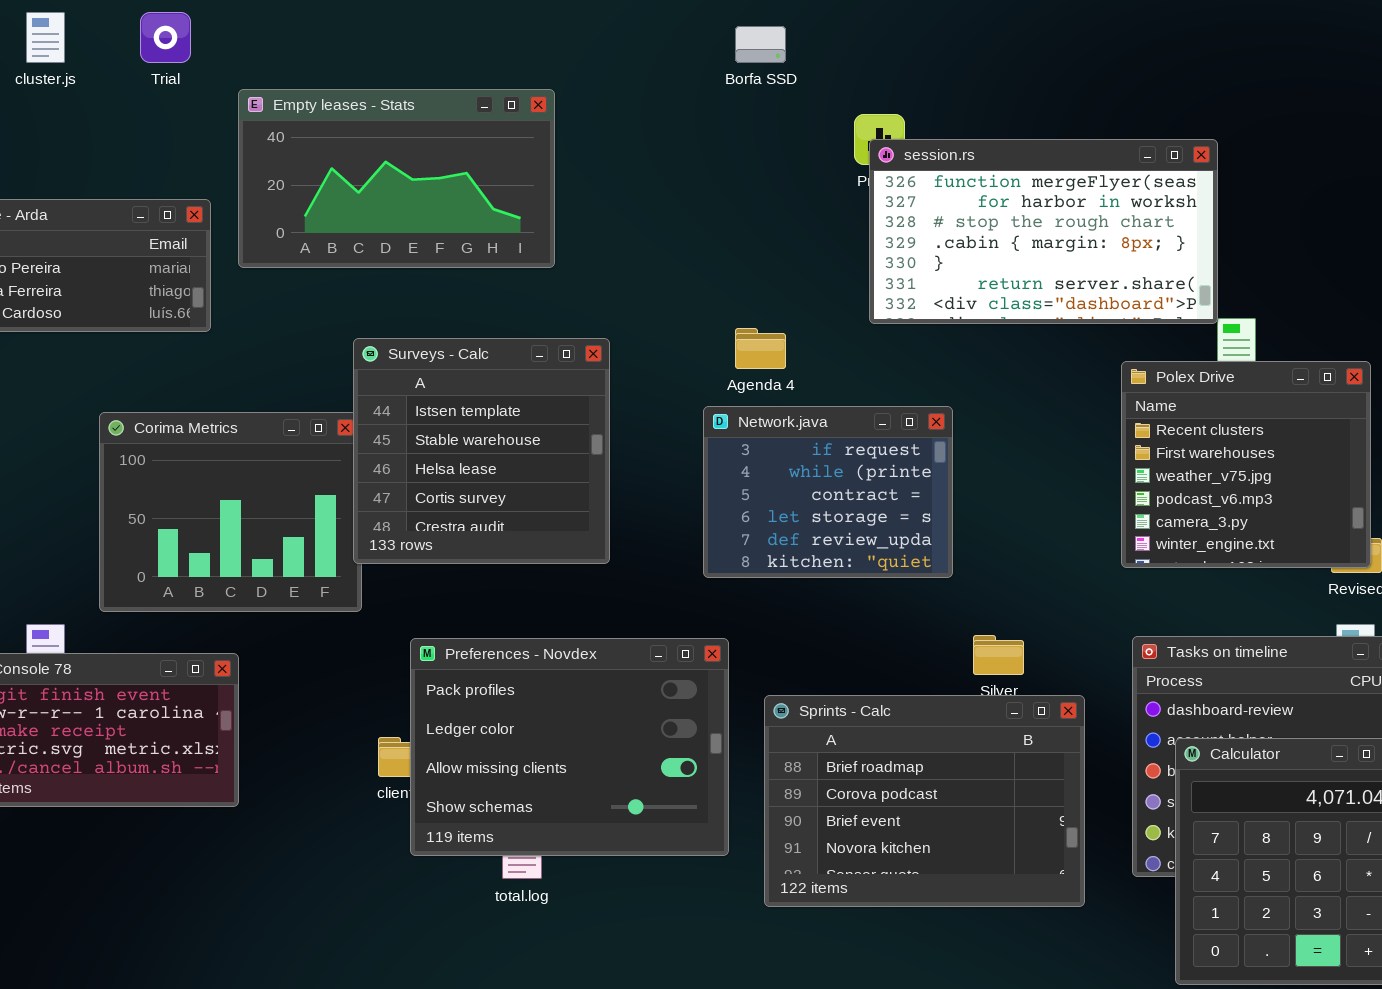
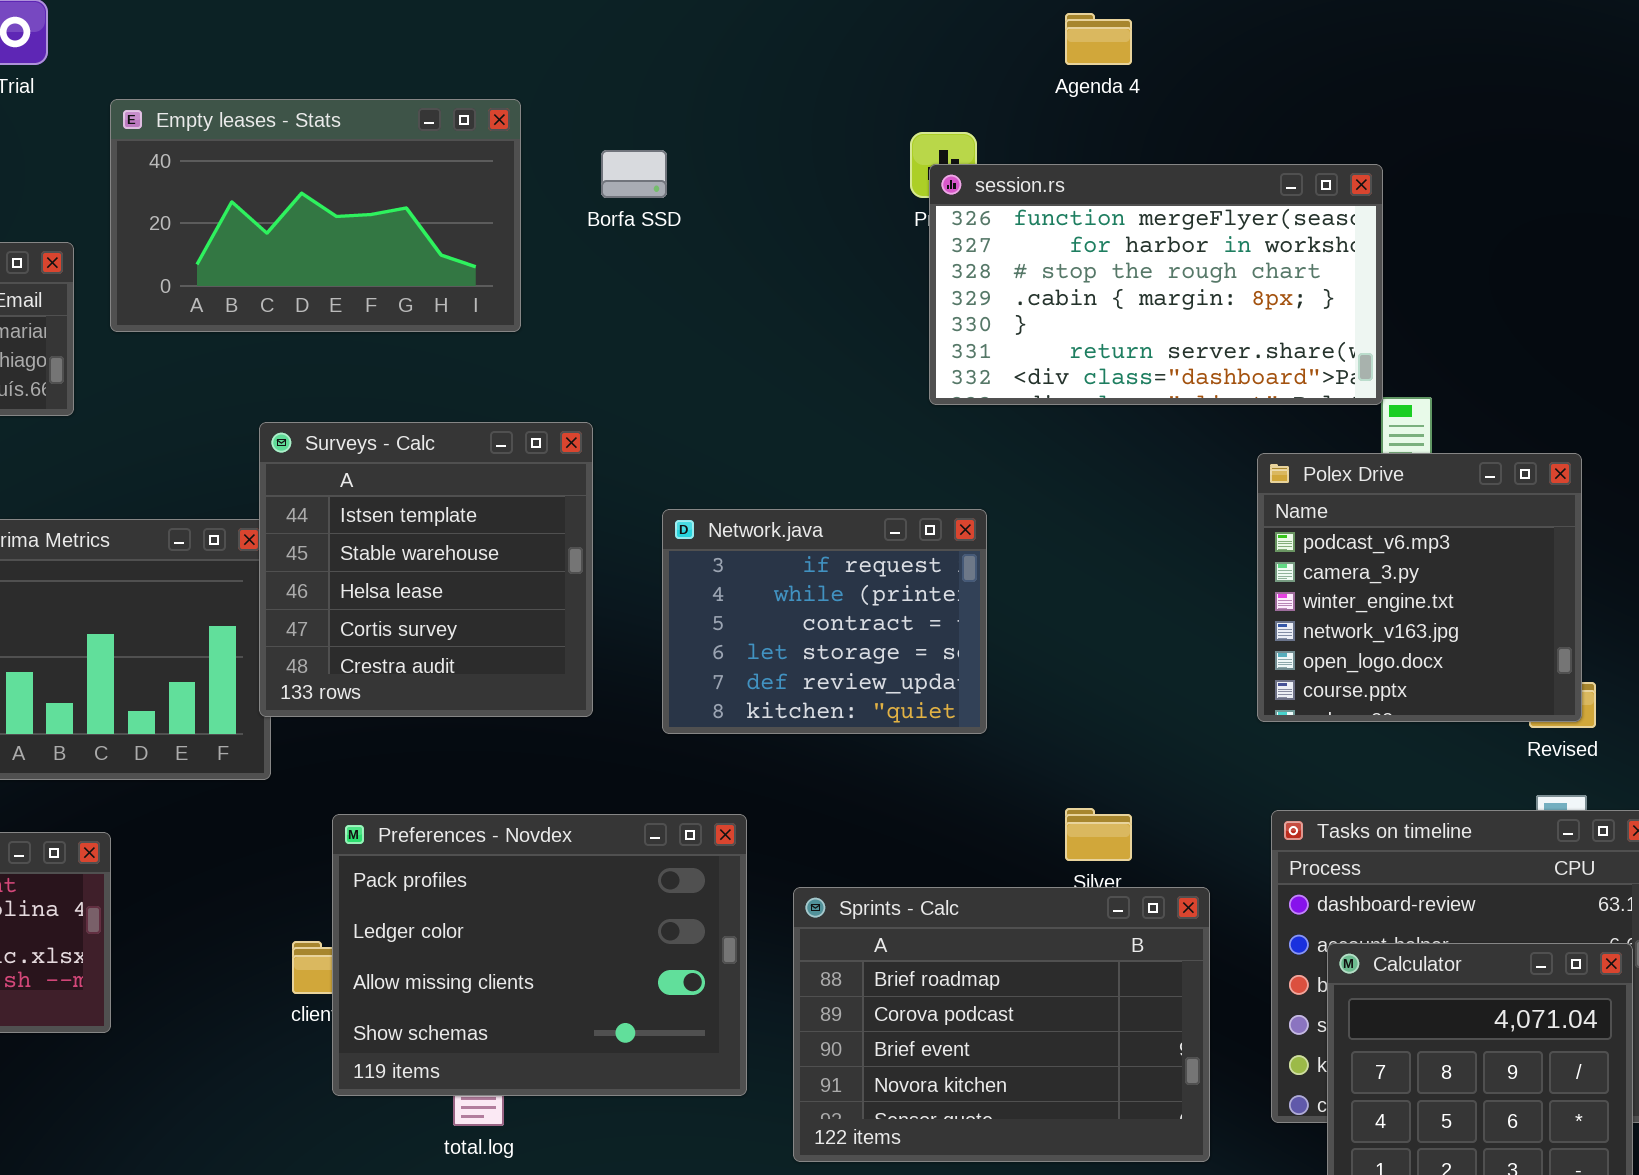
Borfa SSD: [735,26,786,63] -> [601,150,667,198], moved
Agenda 4: [735,328,786,369] -> [1065,13,1132,65], moved
Polex Drive: [1121,361,1371,568] -> [1257,453,1582,722], scrolled down 3 rows
Network.java: [703,406,953,578] -> [662,509,987,734], moved

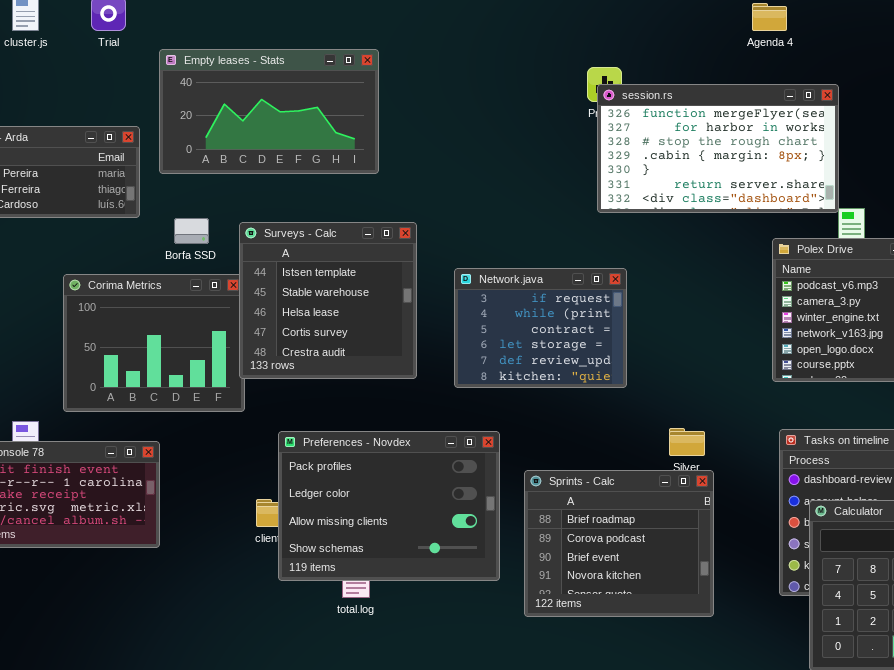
Agenda 4: [1065,13,1132,65] -> [752,3,787,31], moved
Borfa SSD: [601,150,667,198] -> [174,218,209,244], moved
Sprints - Calc: [793,887,1210,1162] -> [524,470,714,617], resized

